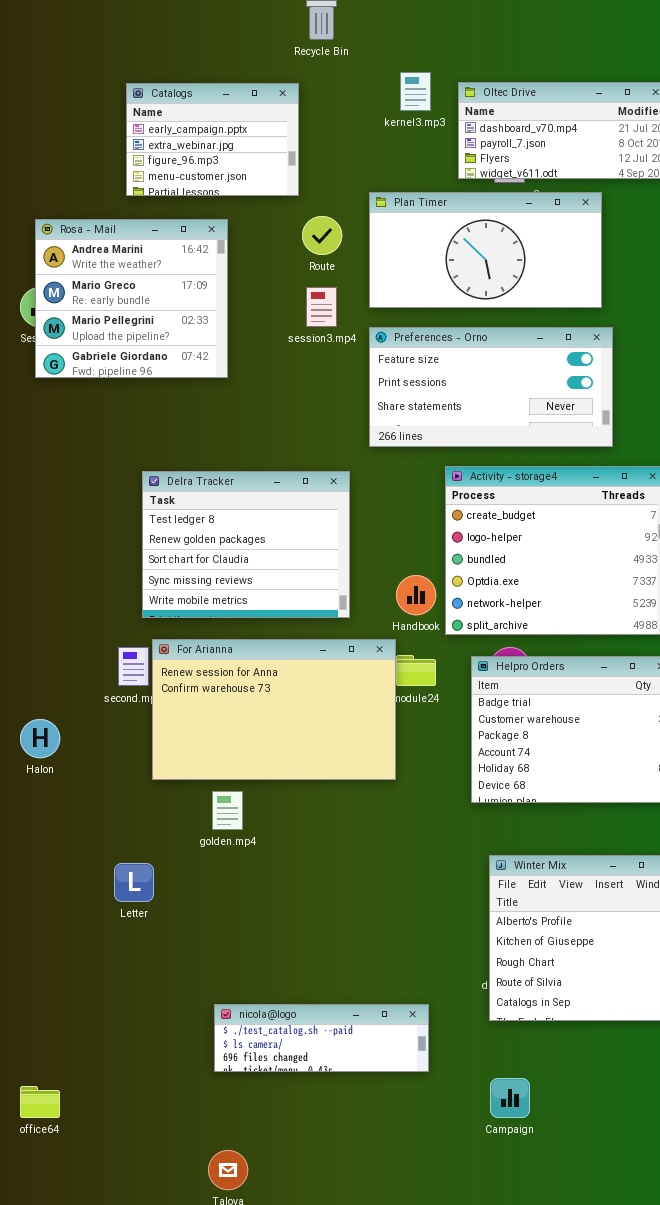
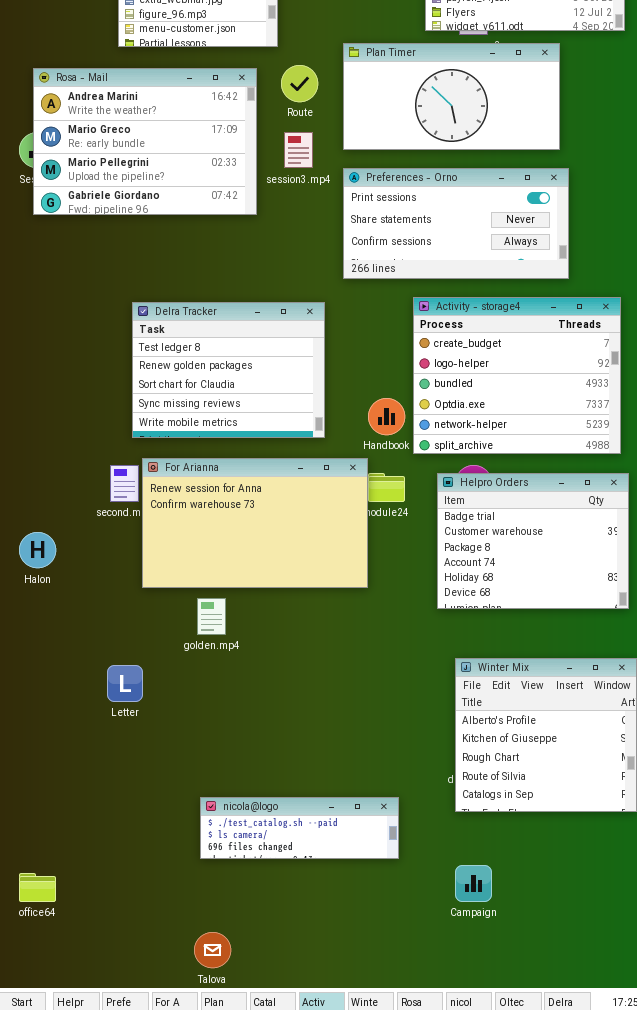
Rosa - Mail: [35,219,228,378] -> [33,68,257,215], resized
Preferences - Orno: [369,327,613,447] -> [343,168,569,279], scrolled down 1 row

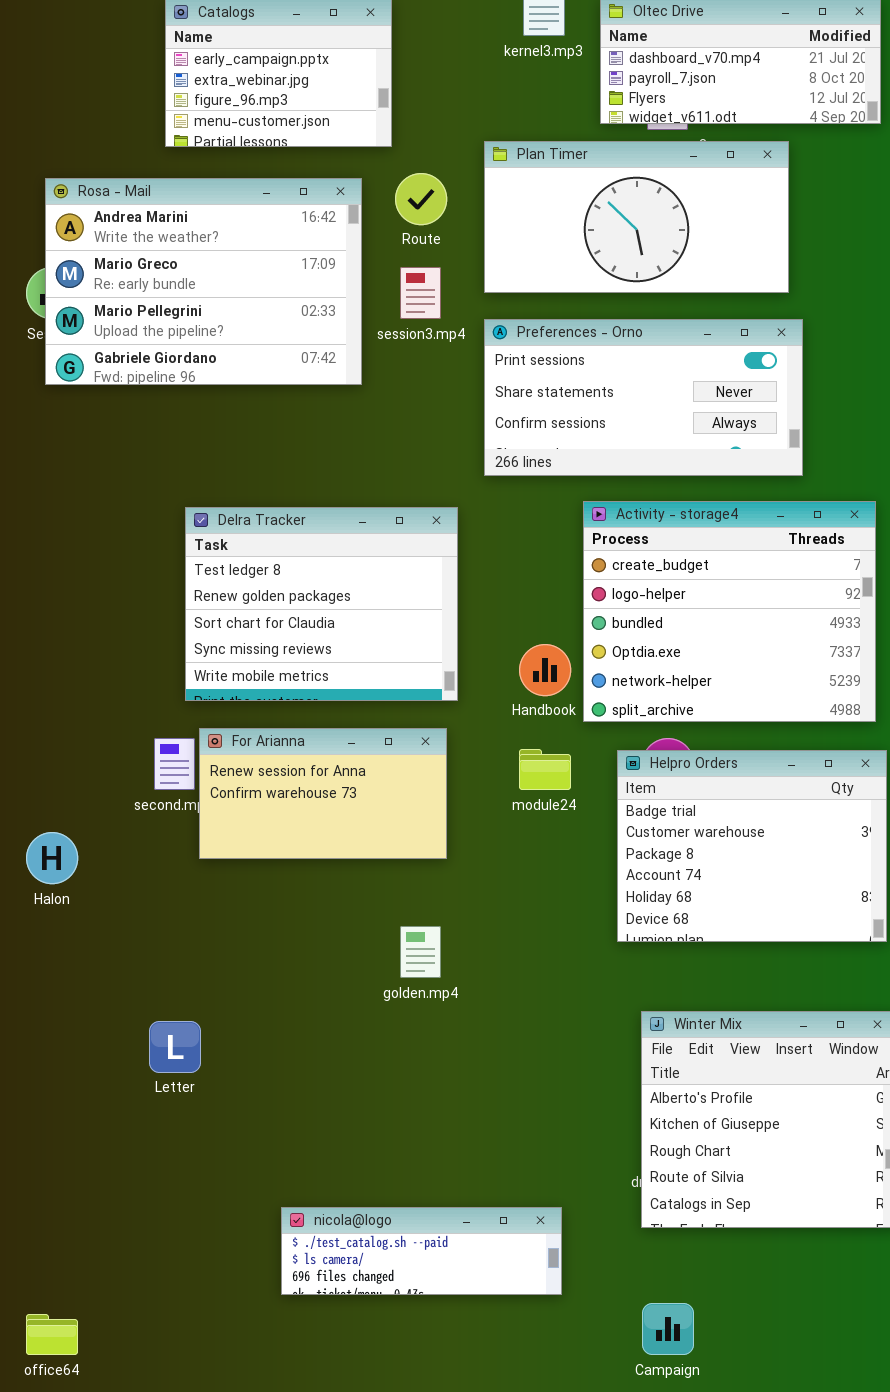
For Arianna: [142,458,368,588] -> [199,728,447,859], resized
golden.mp4: [197,598,226,635] -> [400,926,441,978], moved

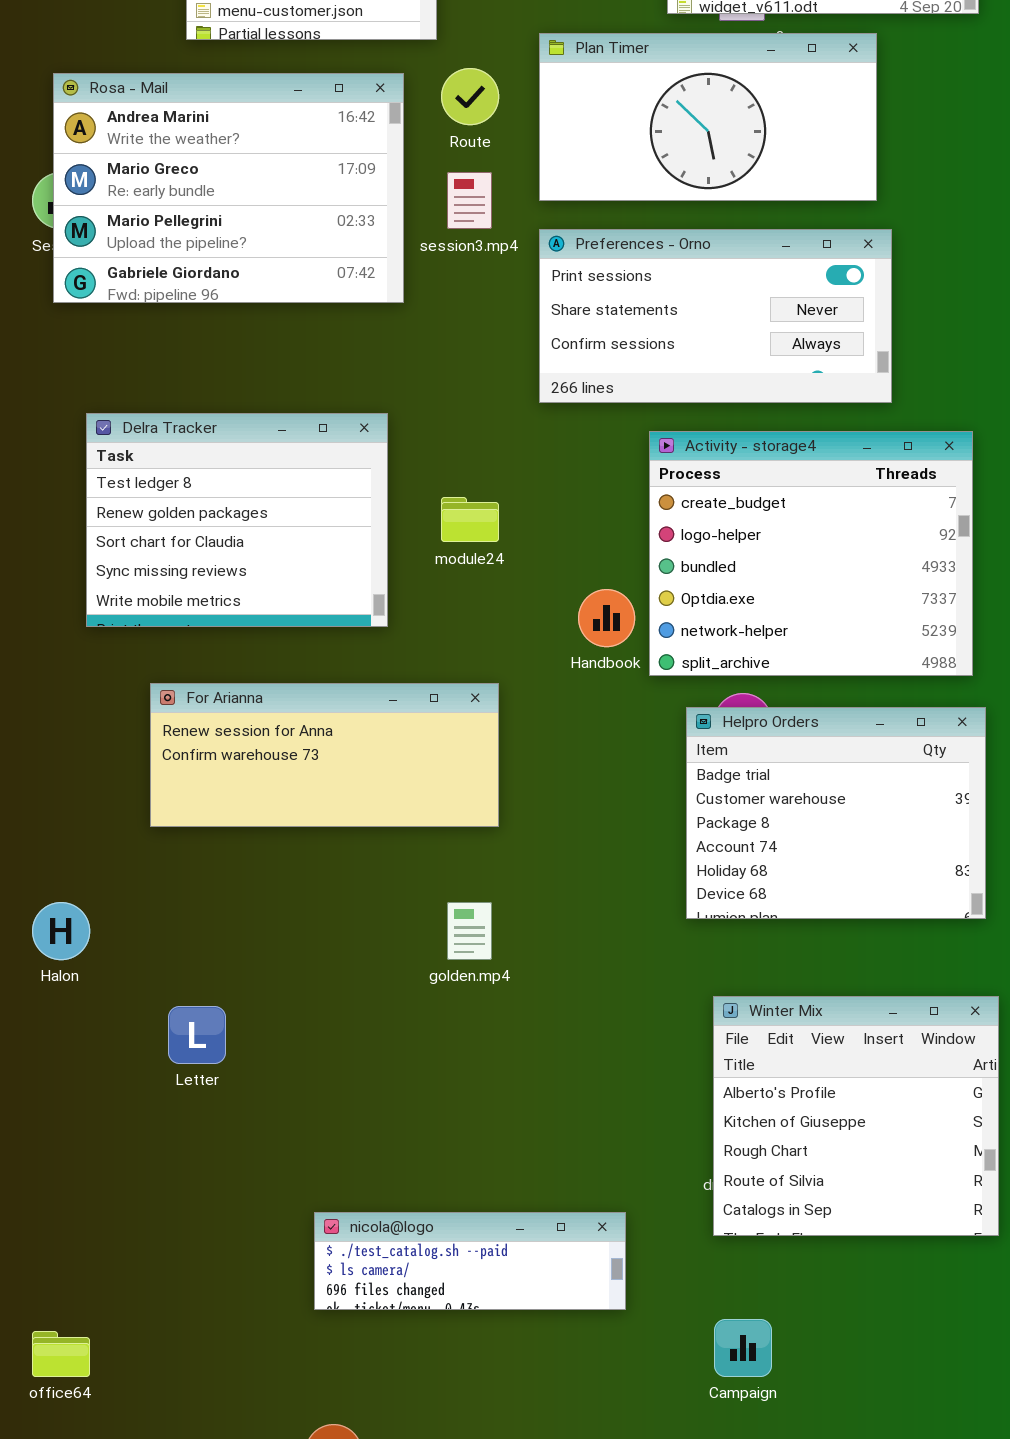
Delra Tracker: [185,507,458,701] -> [86,413,388,627], moved
For Arianna: [199,728,447,859] -> [150,683,499,827], resized
module24: [519,749,571,790] -> [441,497,499,542], moved
Halon: [26,832,78,884] -> [32,902,90,960], moved

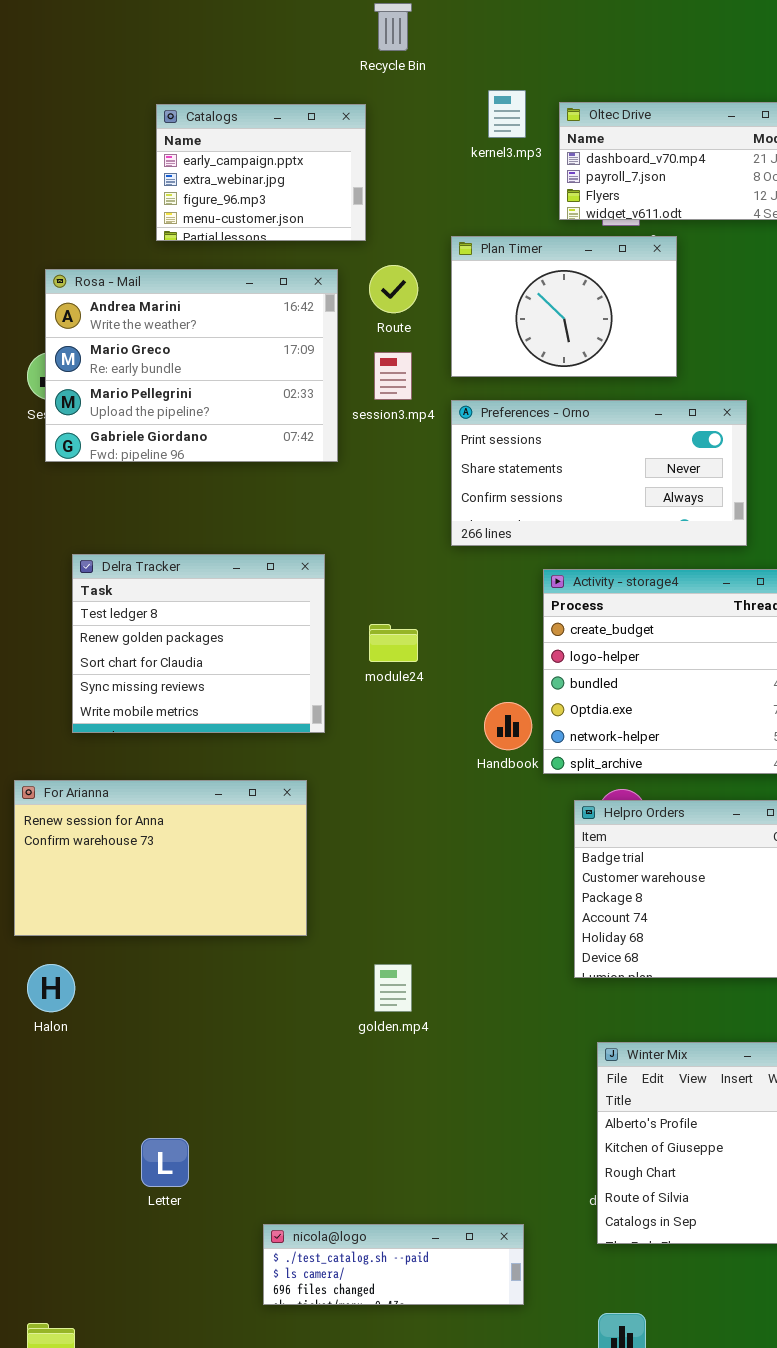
Plan Timer: [539,33,877,201] -> [451,236,677,377], resized
For Arianna: [150,683,499,827] -> [14,780,307,936], moved, resized
Letter: [168,1006,226,1064] -> [141,1138,189,1187], moved

